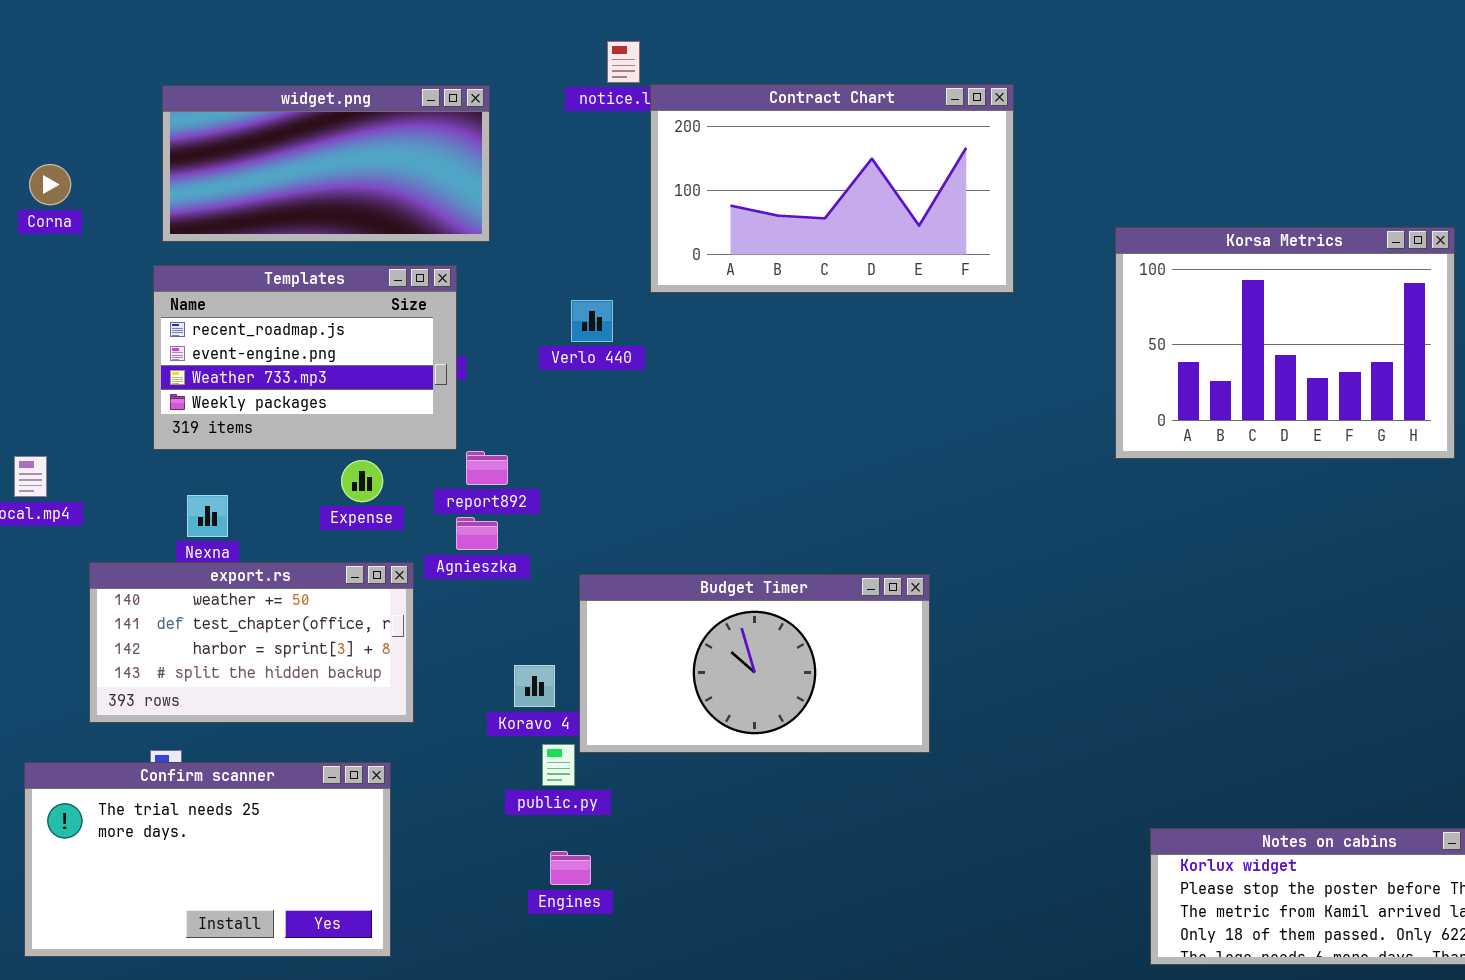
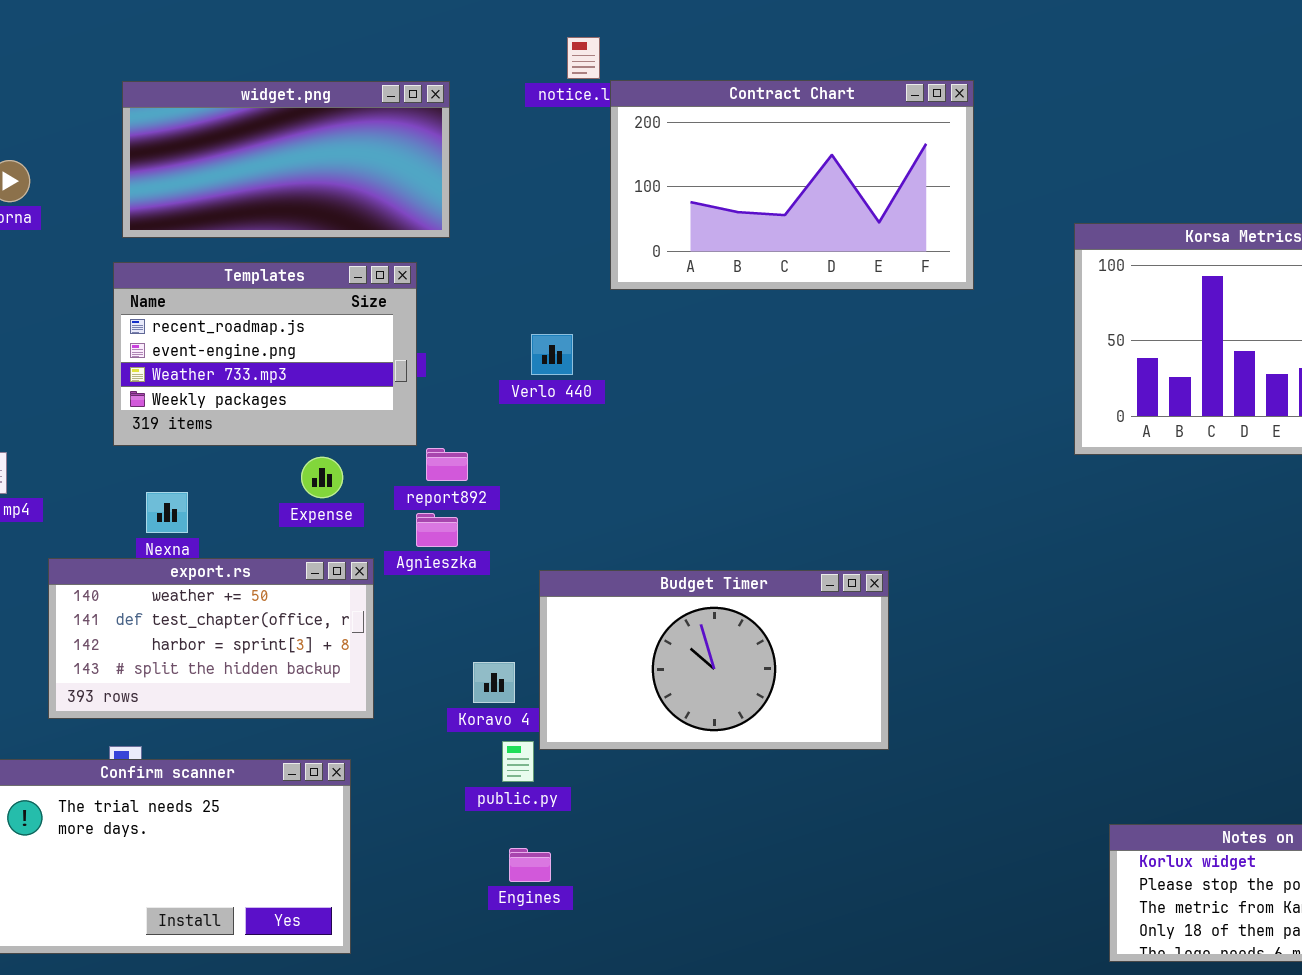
Verlo 440: [571,300,613,342] -> [531,334,573,375], moved

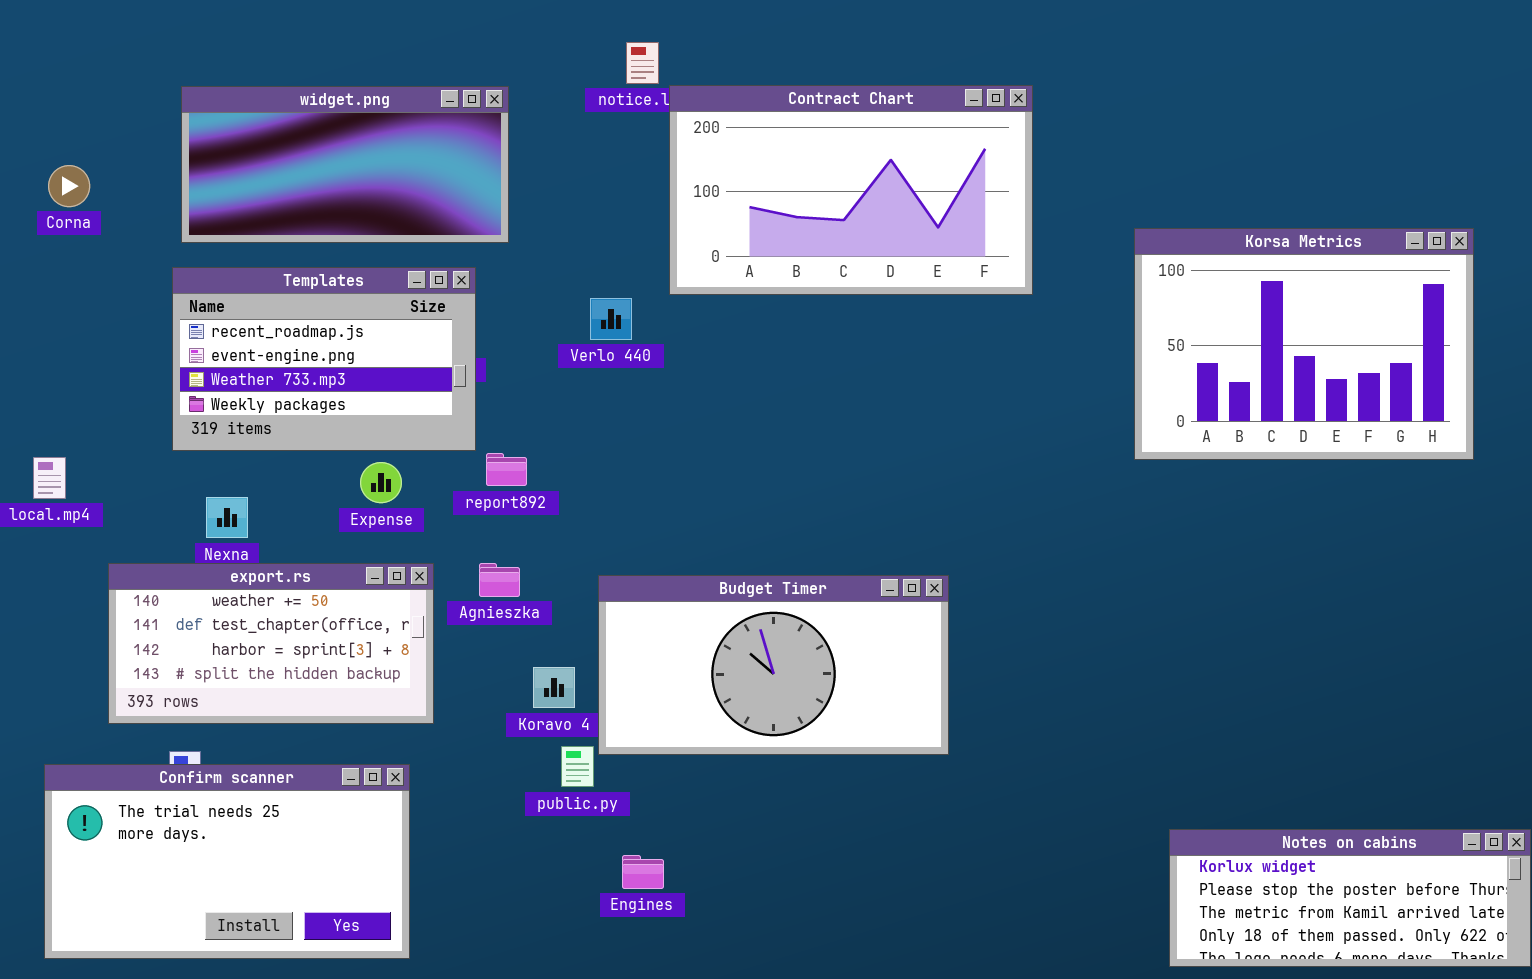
Verlo 440: [531,334,573,375] -> [590,298,632,340], moved
Agnieszka: [416,513,458,547] -> [479,563,520,597], moved
Engines: [509,848,551,882] -> [622,855,664,889], moved

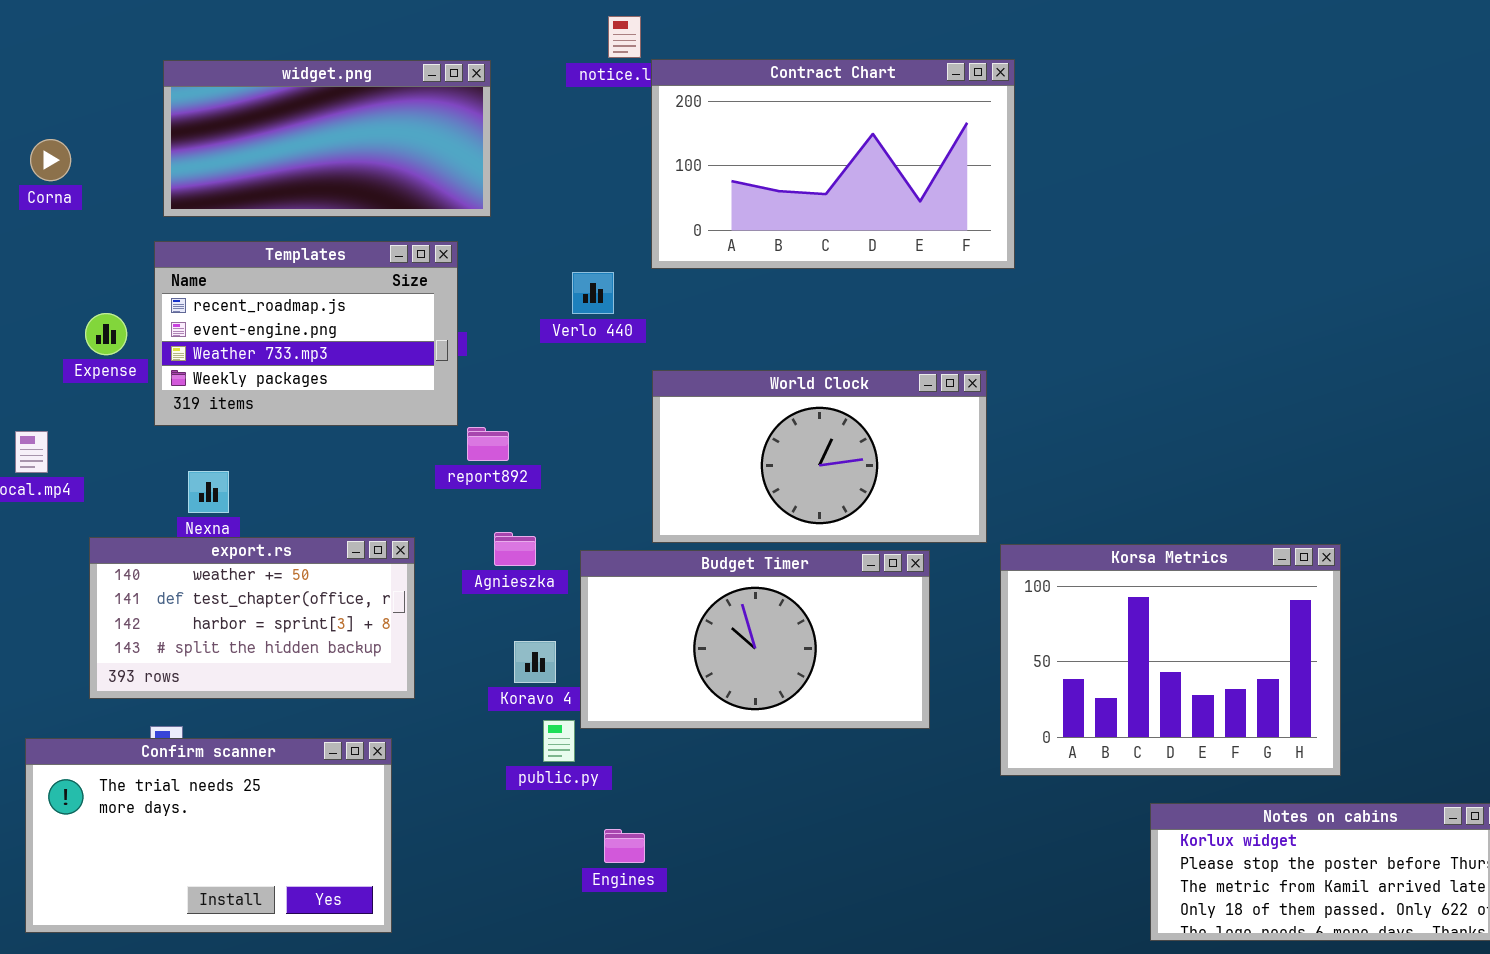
Korsa Metrics: [1134,228,1474,460] -> [1000,544,1341,776], moved
World Clock: none -> [652,370,987,543], opened
Expense: [360,462,402,503] -> [85,313,127,355], moved
Agnieszka: [479,563,520,597] -> [494,532,536,566], moved

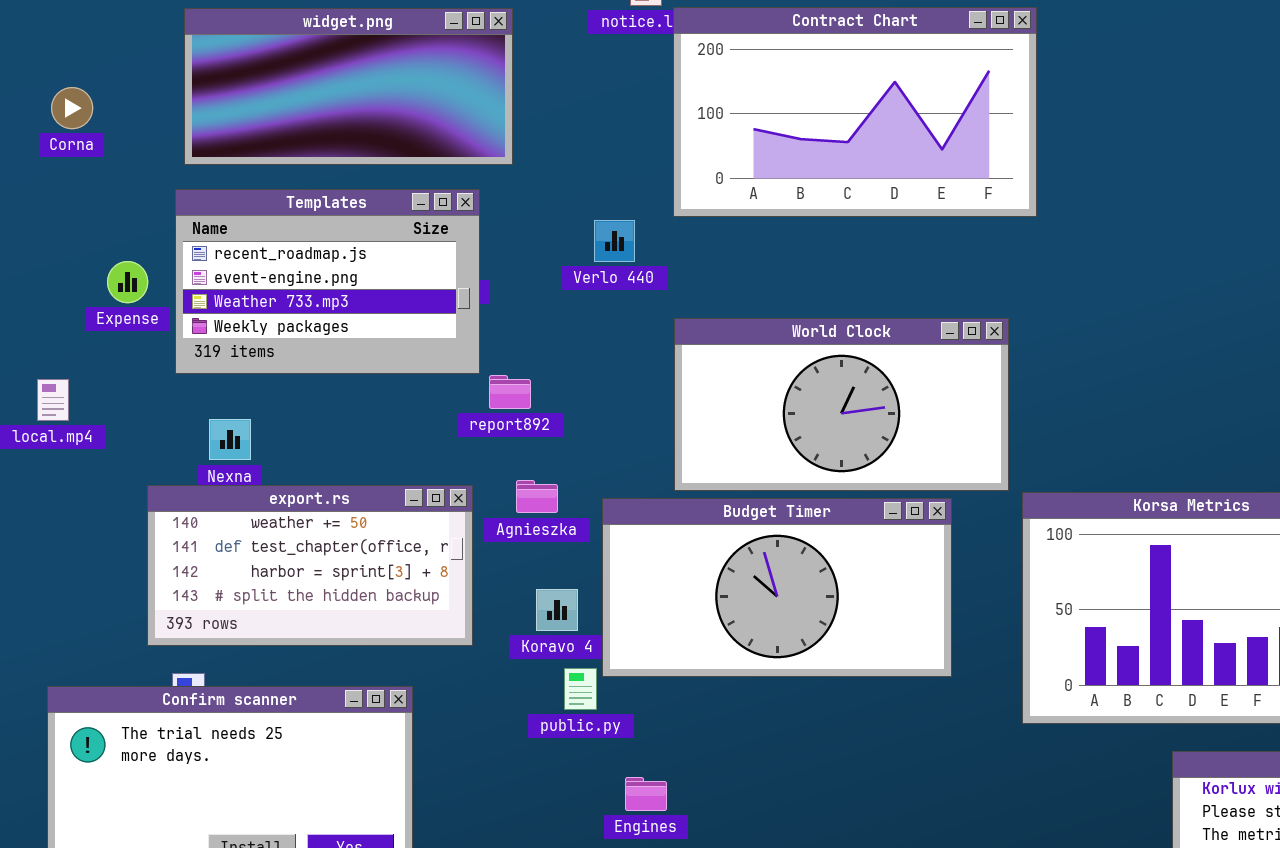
export.rs: [89,537,415,699] -> [147,485,473,646], moved

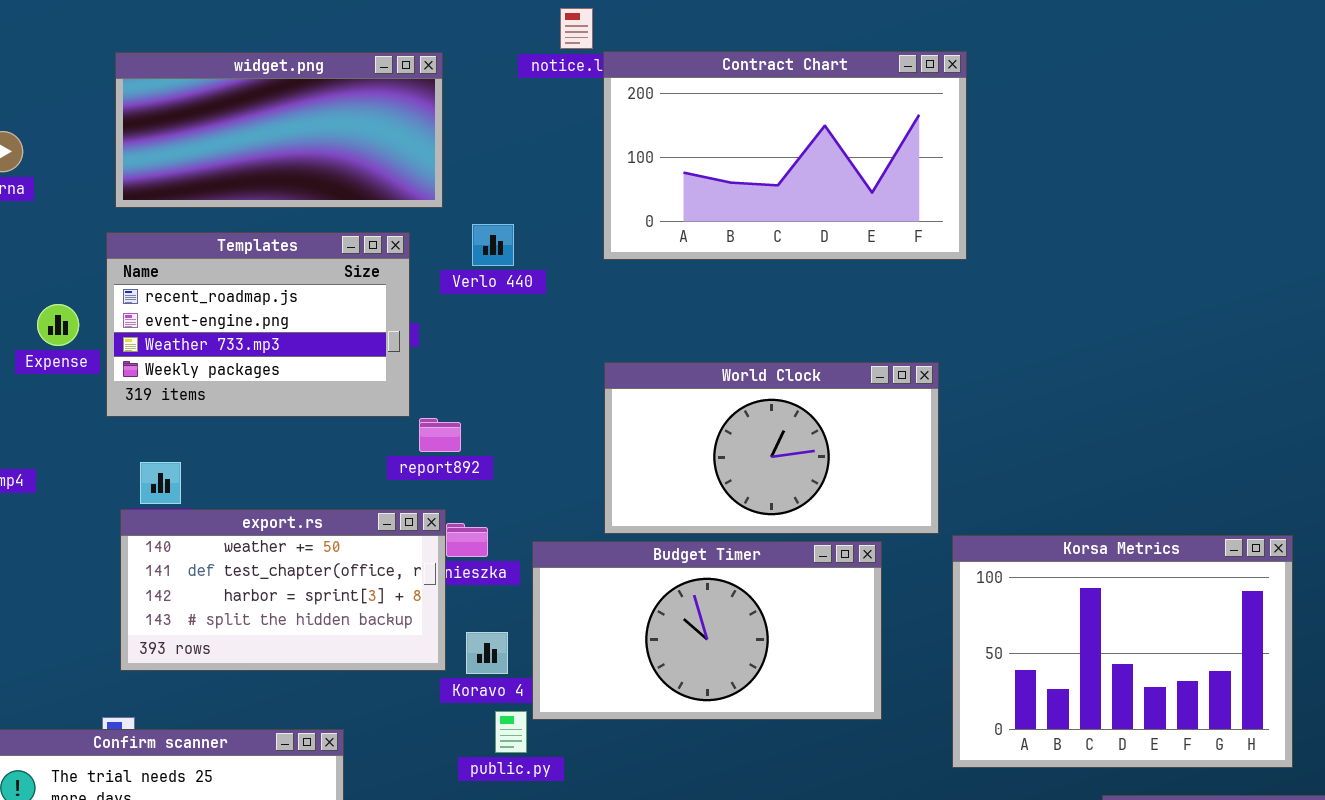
Verlo 440: [594,220,635,262] -> [472,224,514,266], moved
export.rs: [147,485,473,646] -> [120,509,446,671], moved

